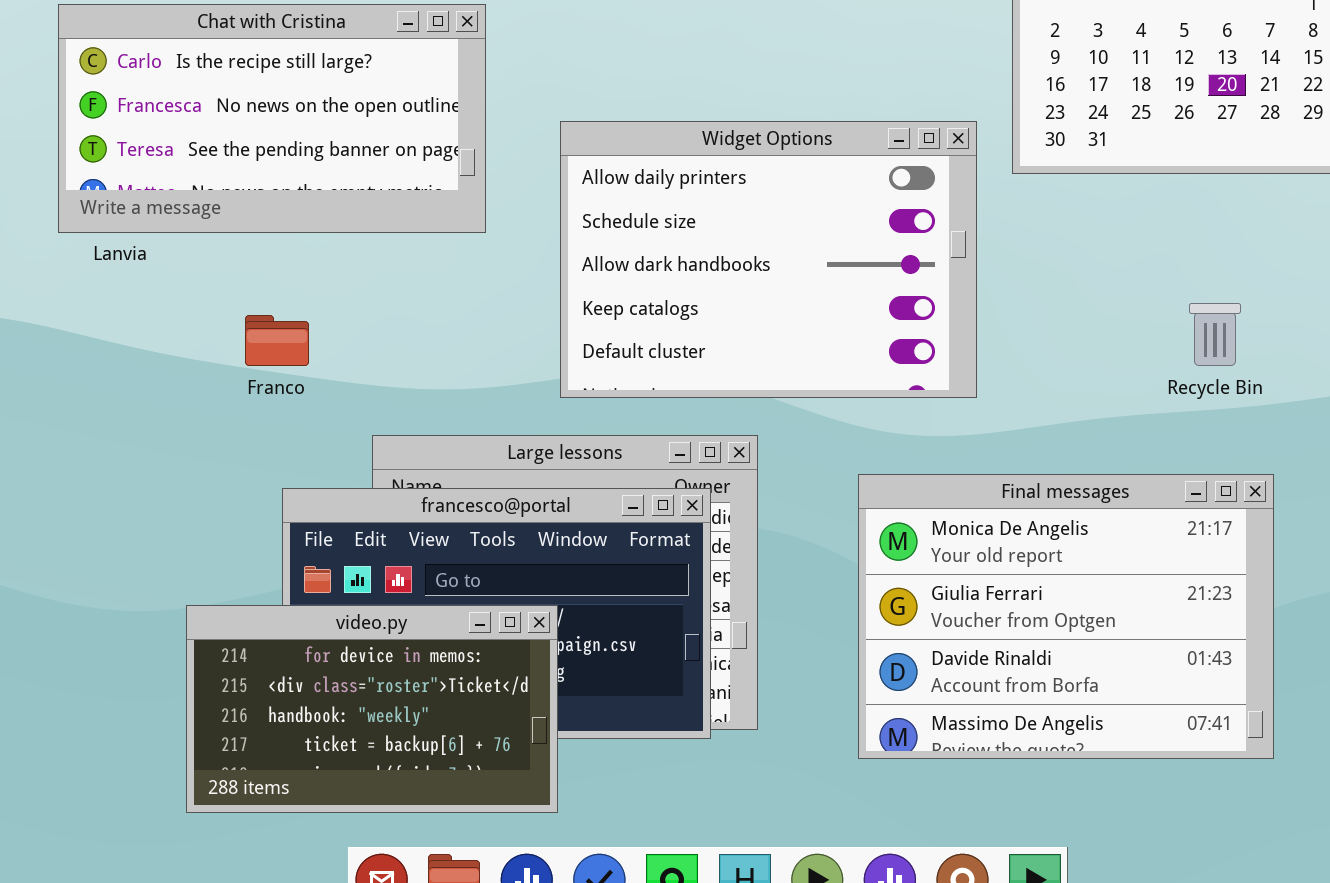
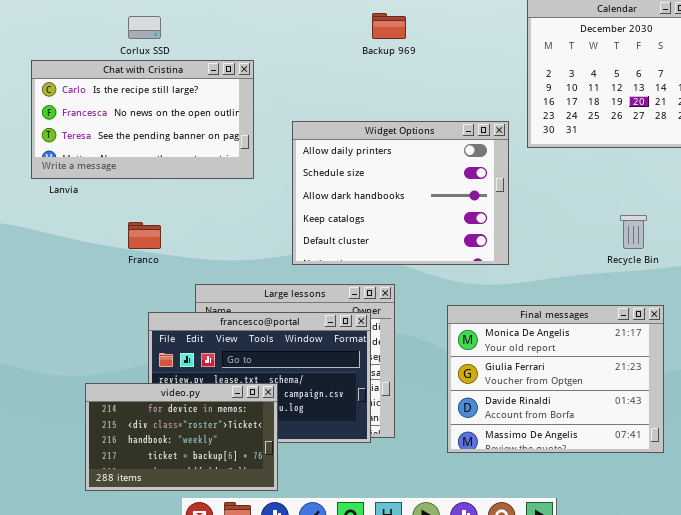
video.py: [186,605,558,813] -> [85,383,278,491], moved

